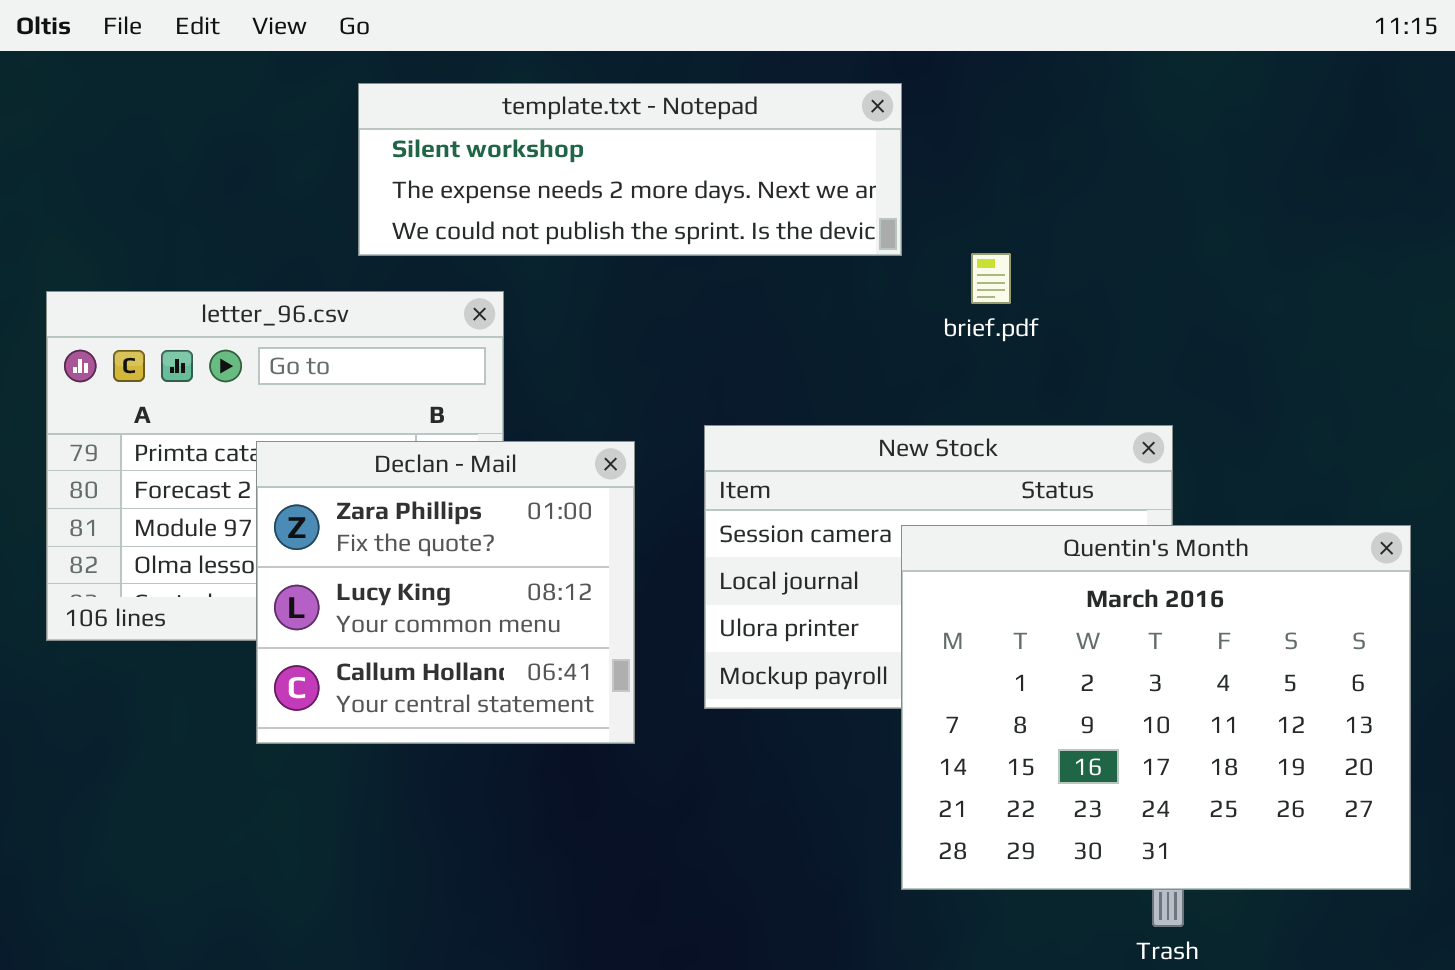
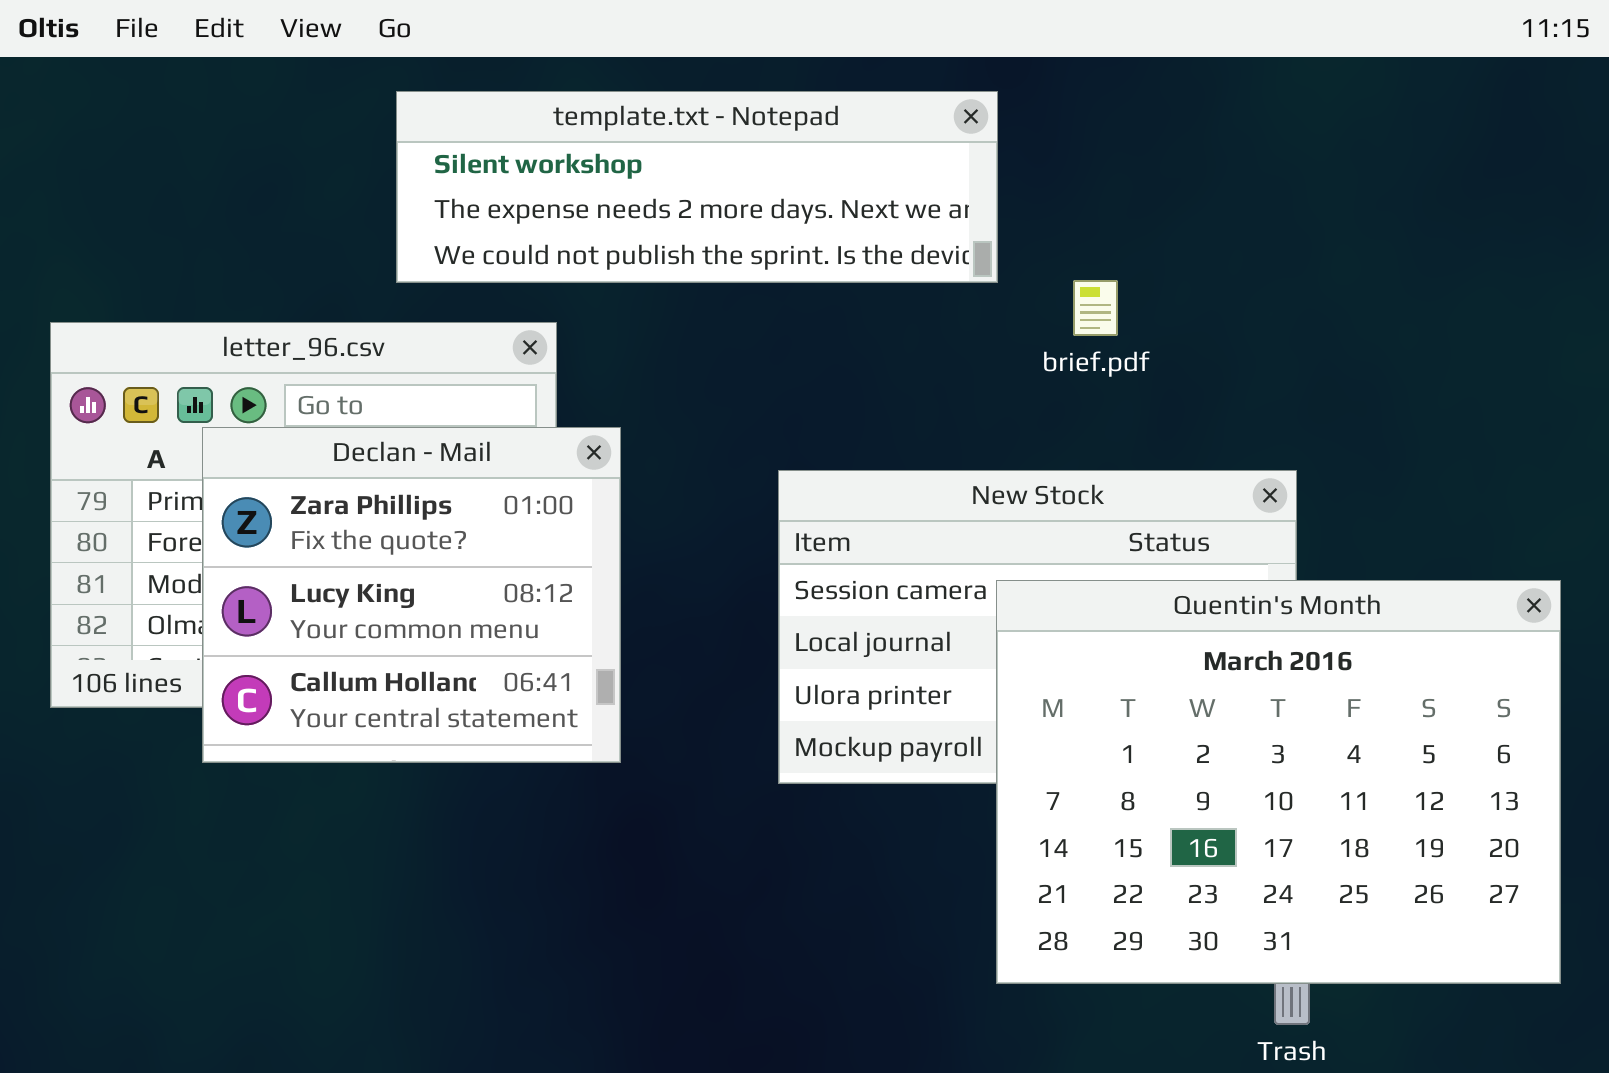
Declan - Mail: [256,441,635,744] -> [202,427,621,763], moved

